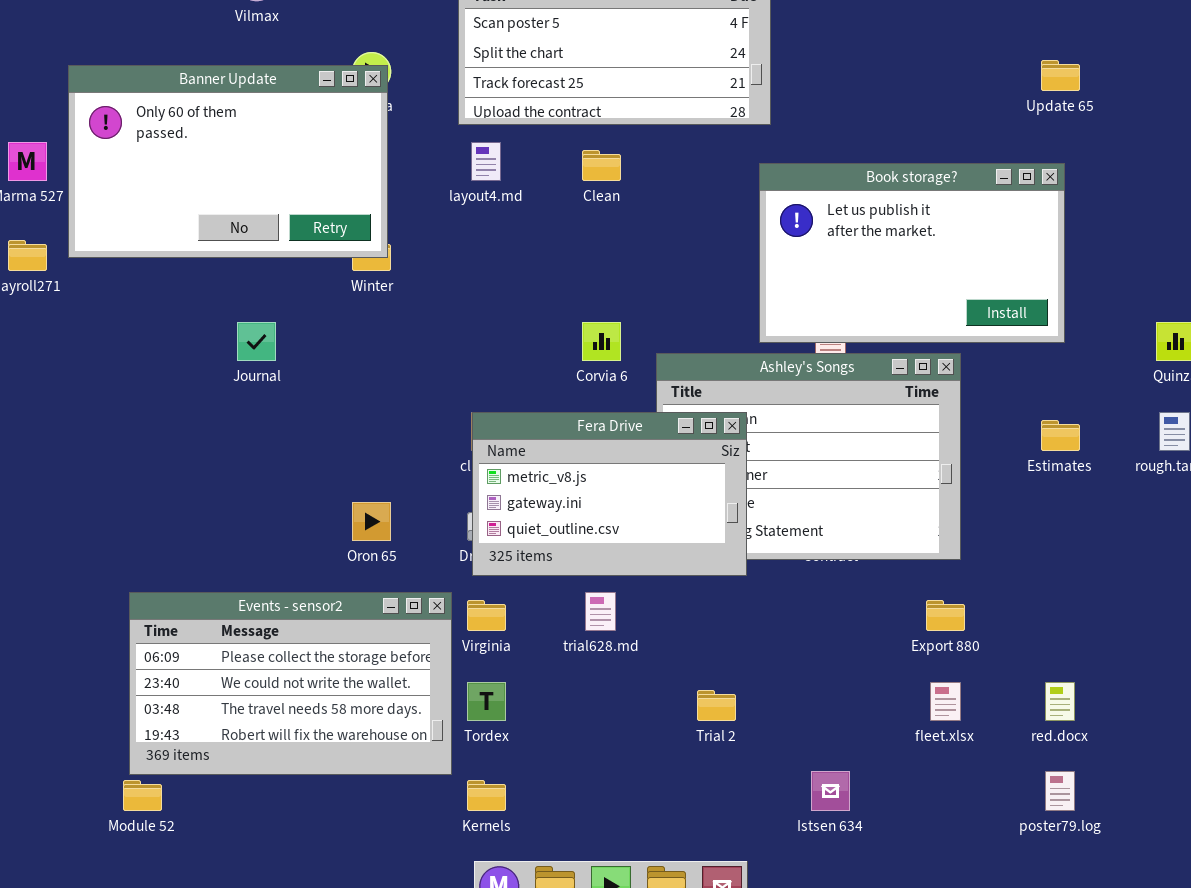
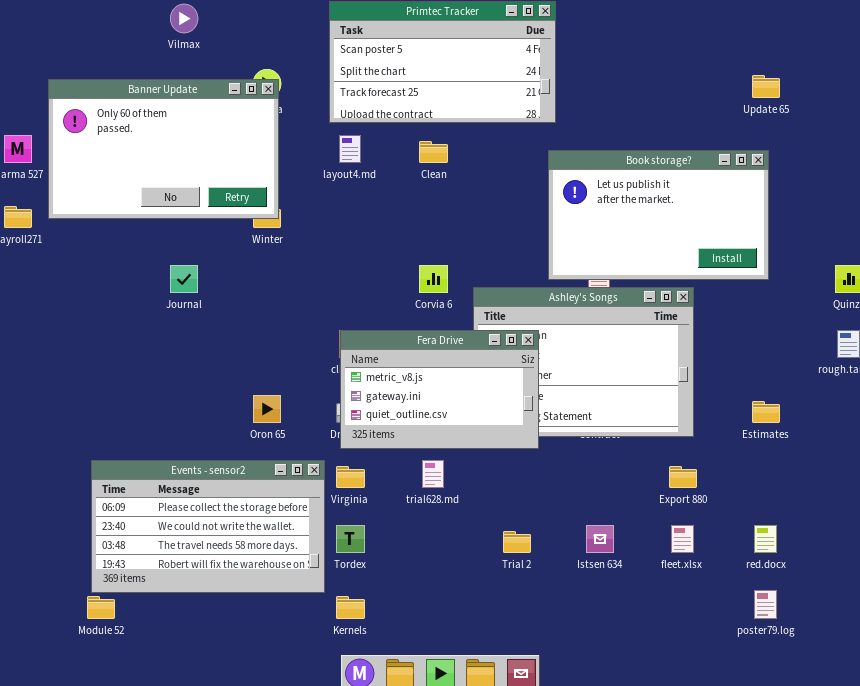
Estimates: [1041,420,1080,451] -> [752,401,780,423], moved
Istsen 634: [811,771,850,811] -> [586,525,614,553], moved

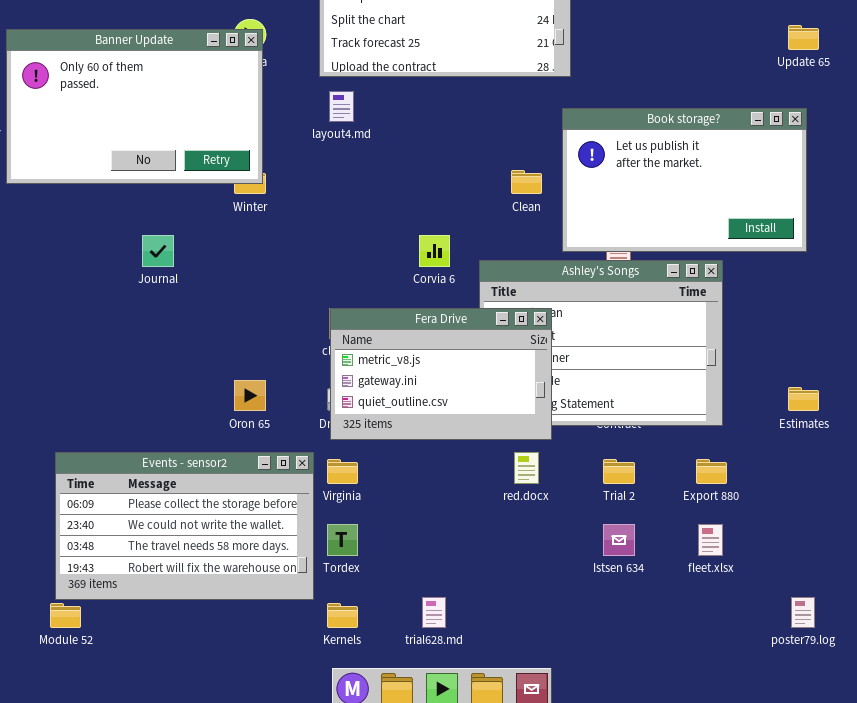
Clean: [419,141,448,163] -> [511,170,542,194], moved
trial628.md: [422,460,444,488] -> [422,597,446,628], moved
red.docx: [754,525,777,553] -> [514,452,539,484], moved
Trial 2: [503,531,531,553] -> [603,459,635,484], moved

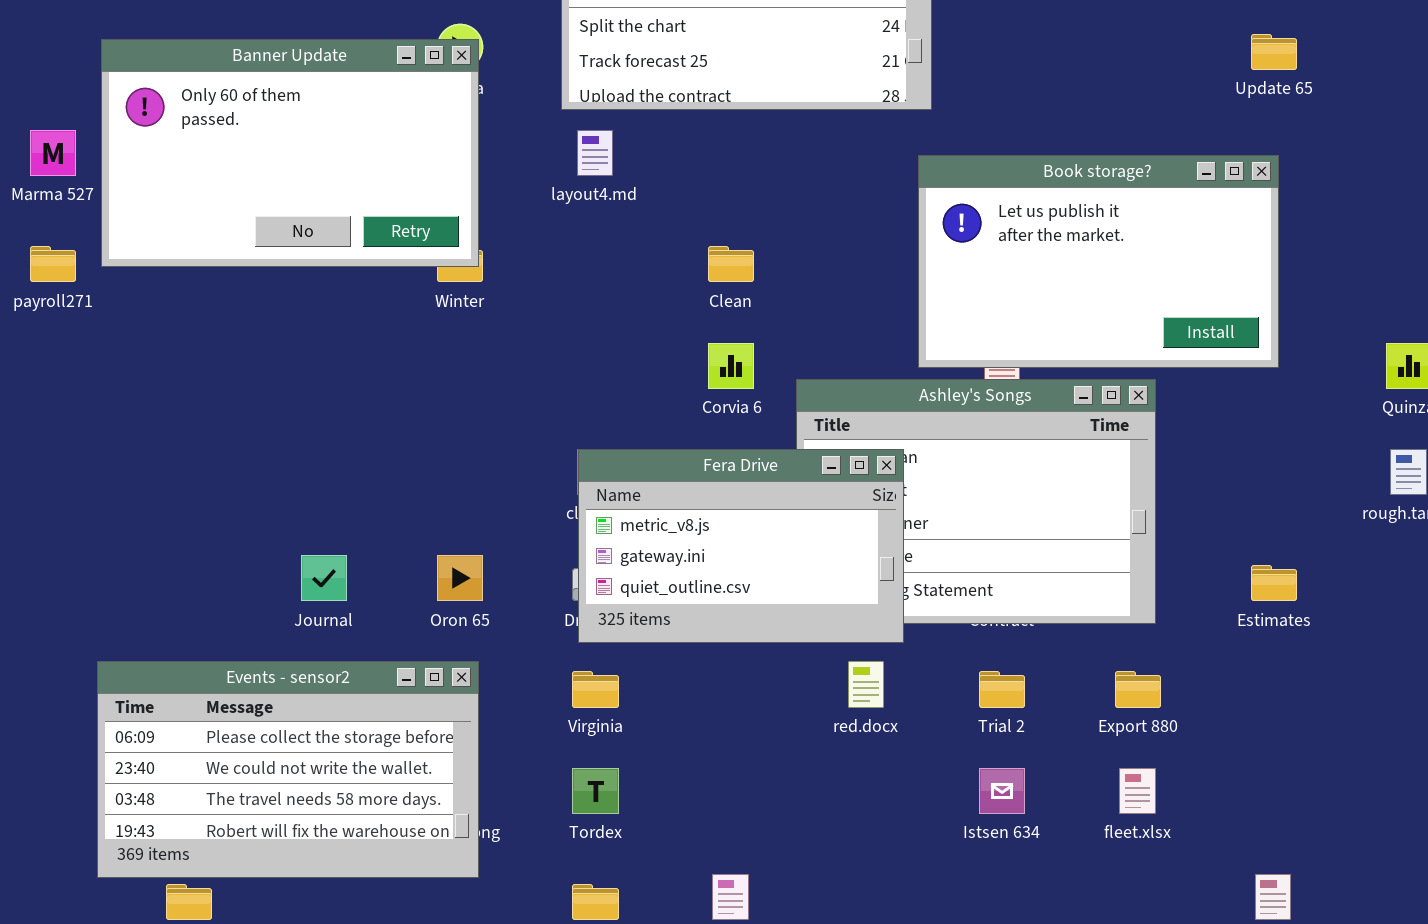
Clean: [511,170,542,194] -> [708,246,754,282], moved
Journal: [142,235,174,267] -> [301,555,347,601], moved
Events - sensor2: [55,452,314,600] -> [97,661,479,878], moved

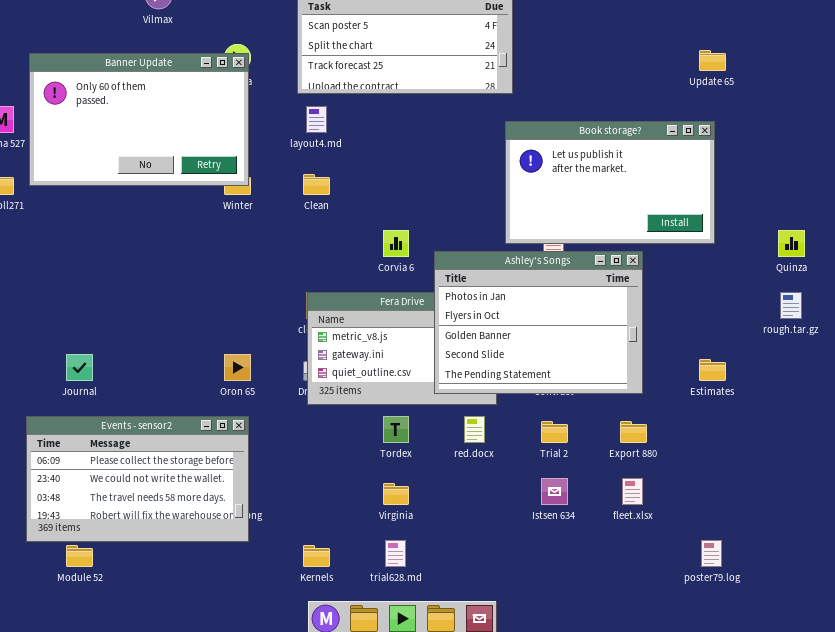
Clean: [708,246,754,282] -> [303,174,330,195], moved
Ashley's Songs: [796,379,1156,624] -> [434,251,643,394], raised
Journal: [301,555,347,601] -> [66,354,93,381], moved
Virginia: [572,671,619,708] -> [383,483,409,505], moved
Tordex: [572,768,619,814] -> [383,416,409,443], moved

